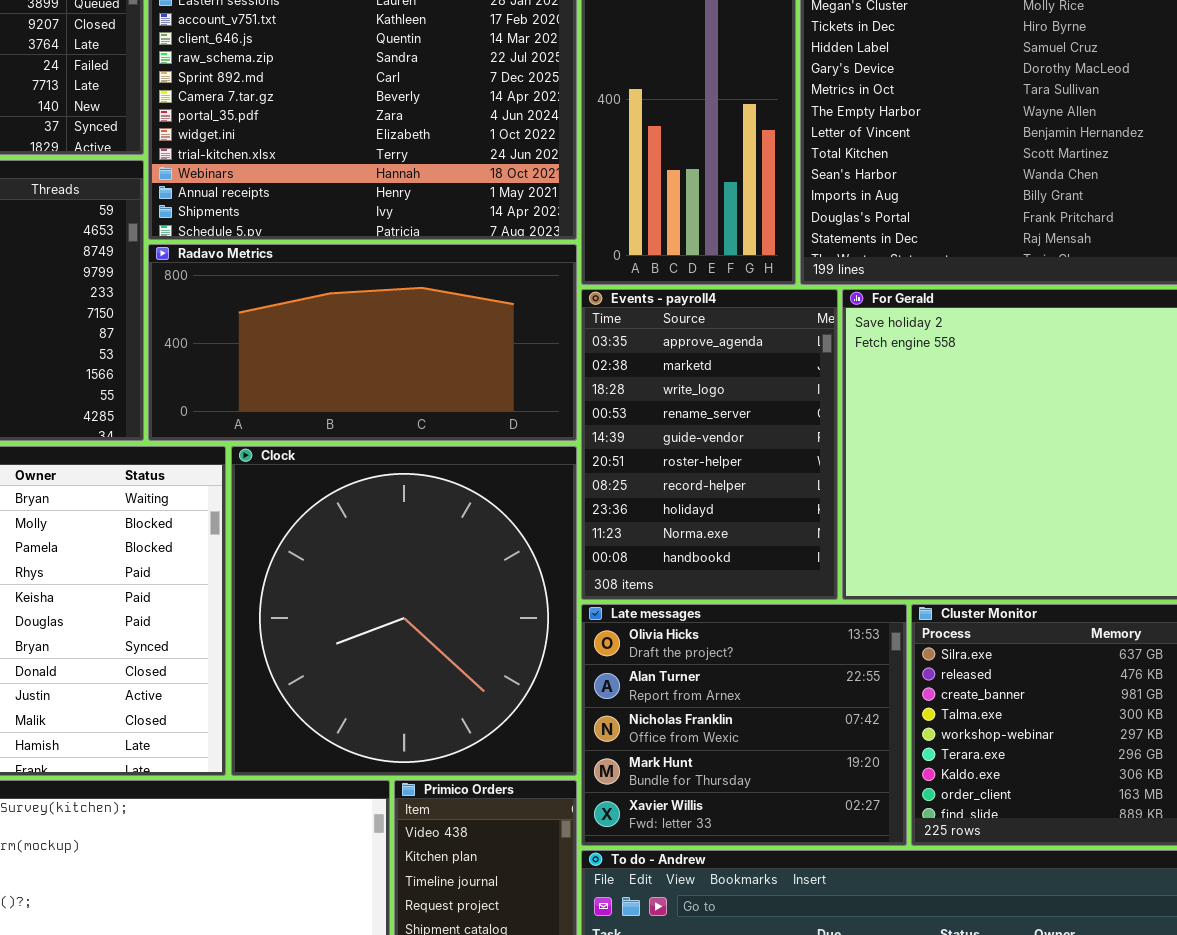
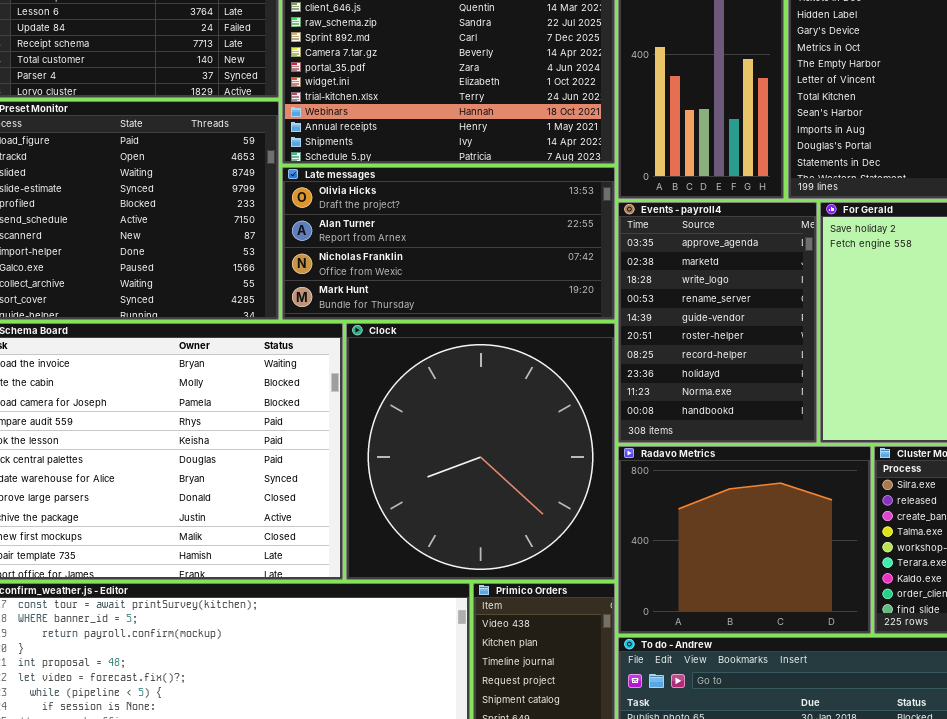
Radavo Metrics: [148,244,577,441] -> [618,446,871,634], moved, resized
Late messages: [581,604,907,846] -> [282,167,615,320], moved, resized

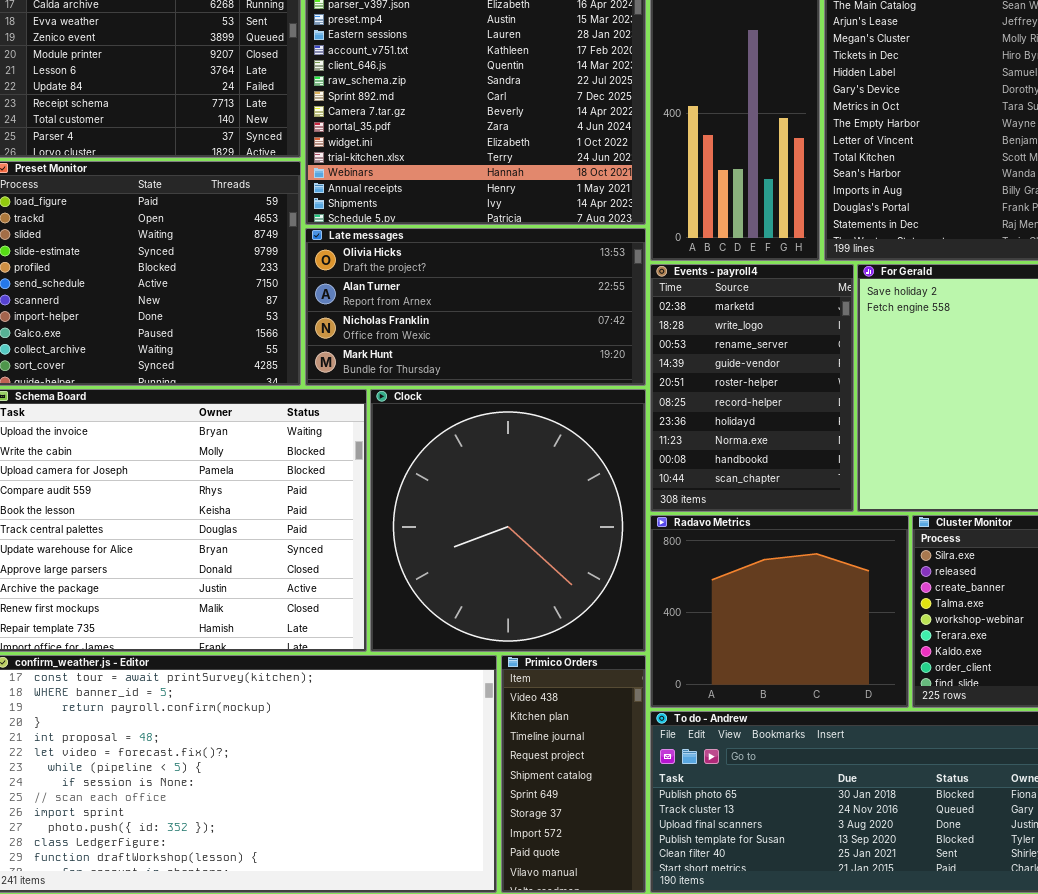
Events - payroll4: [618,202,817,443] -> [650,264,854,512], scrolled down 1 row

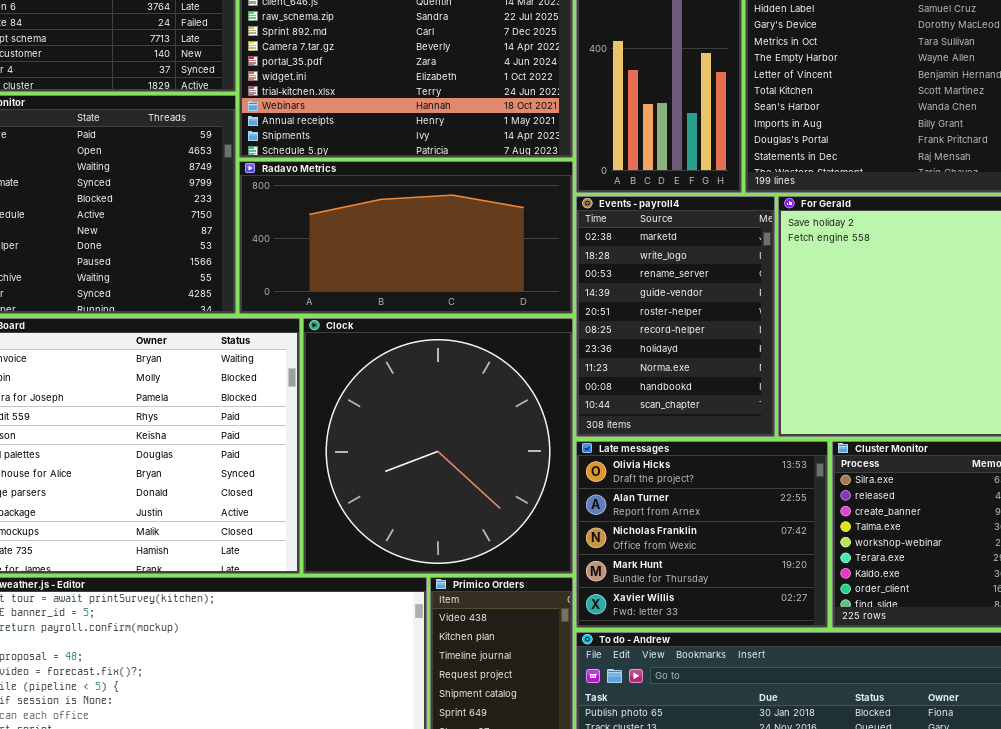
Late messages: [305,228,646,386] -> [576,441,828,628], moved, resized
Radavo Metrics: [650,515,909,708] -> [239,161,573,314], moved, resized

